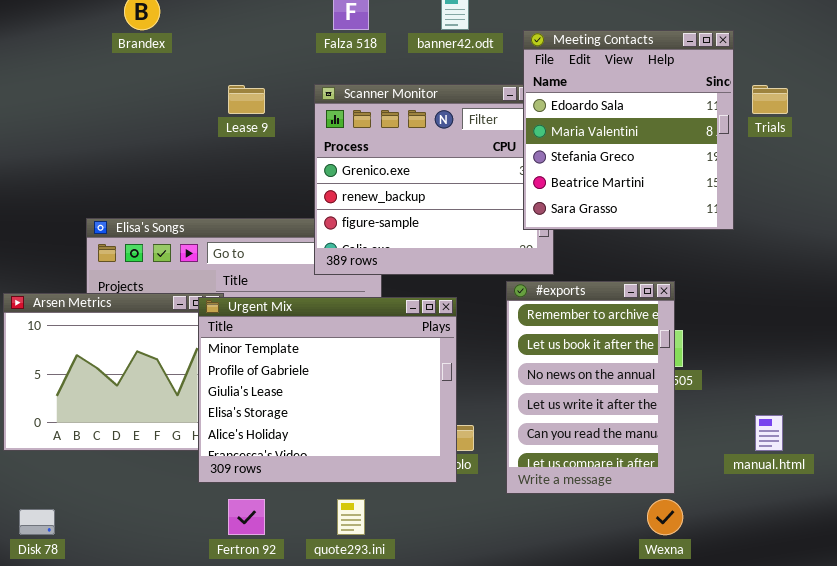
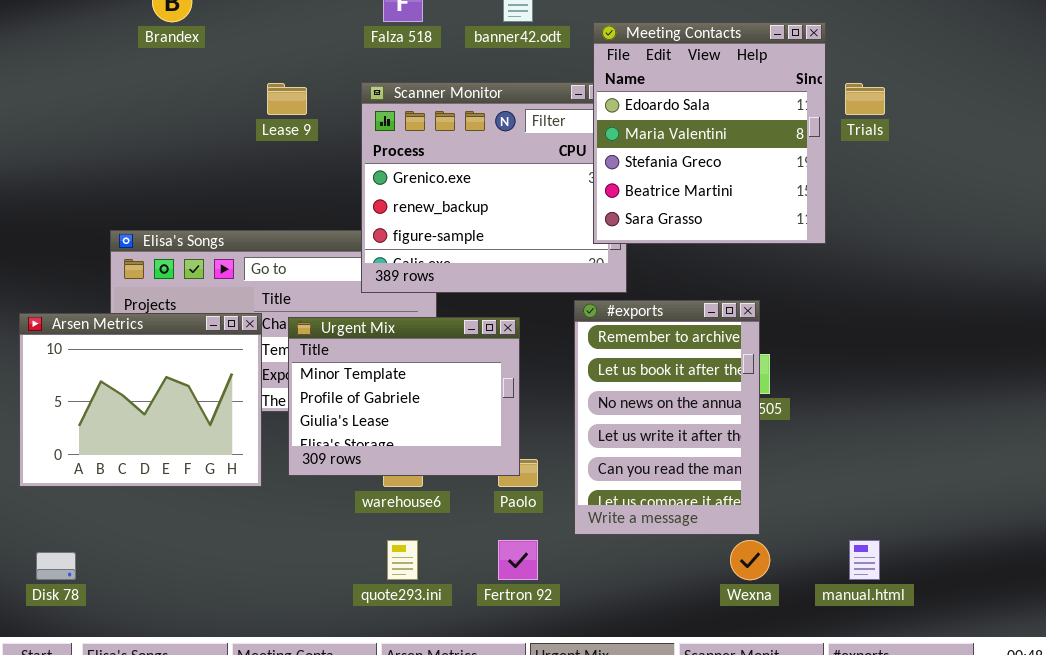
Urgent Mix: [198,297,457,483] -> [288,317,520,476], resized
manual.html: [755,415,783,451] -> [849,540,880,580], moved
Fertron 92: [228,499,265,535] -> [498,540,538,580], moved

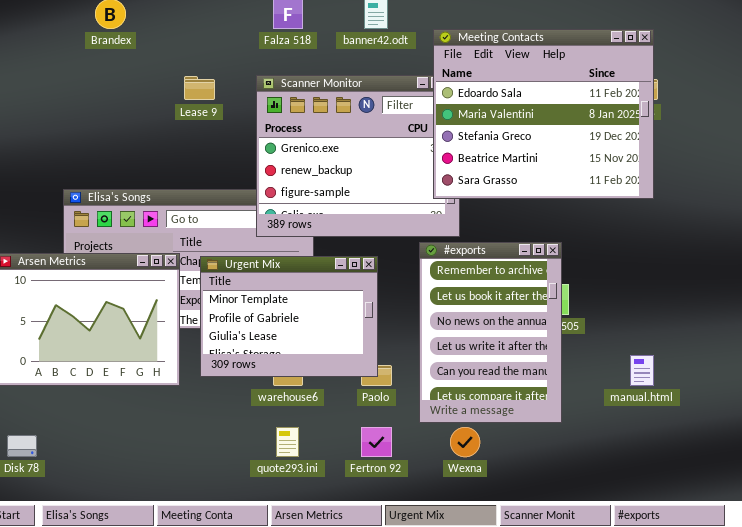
Meeting Contacts: [593,22,826,244] -> [433,29,654,199], resized
Wexna: [730,540,770,580] -> [450,427,480,457], moved
manual.html: [849,540,880,580] -> [630,355,654,386], moved

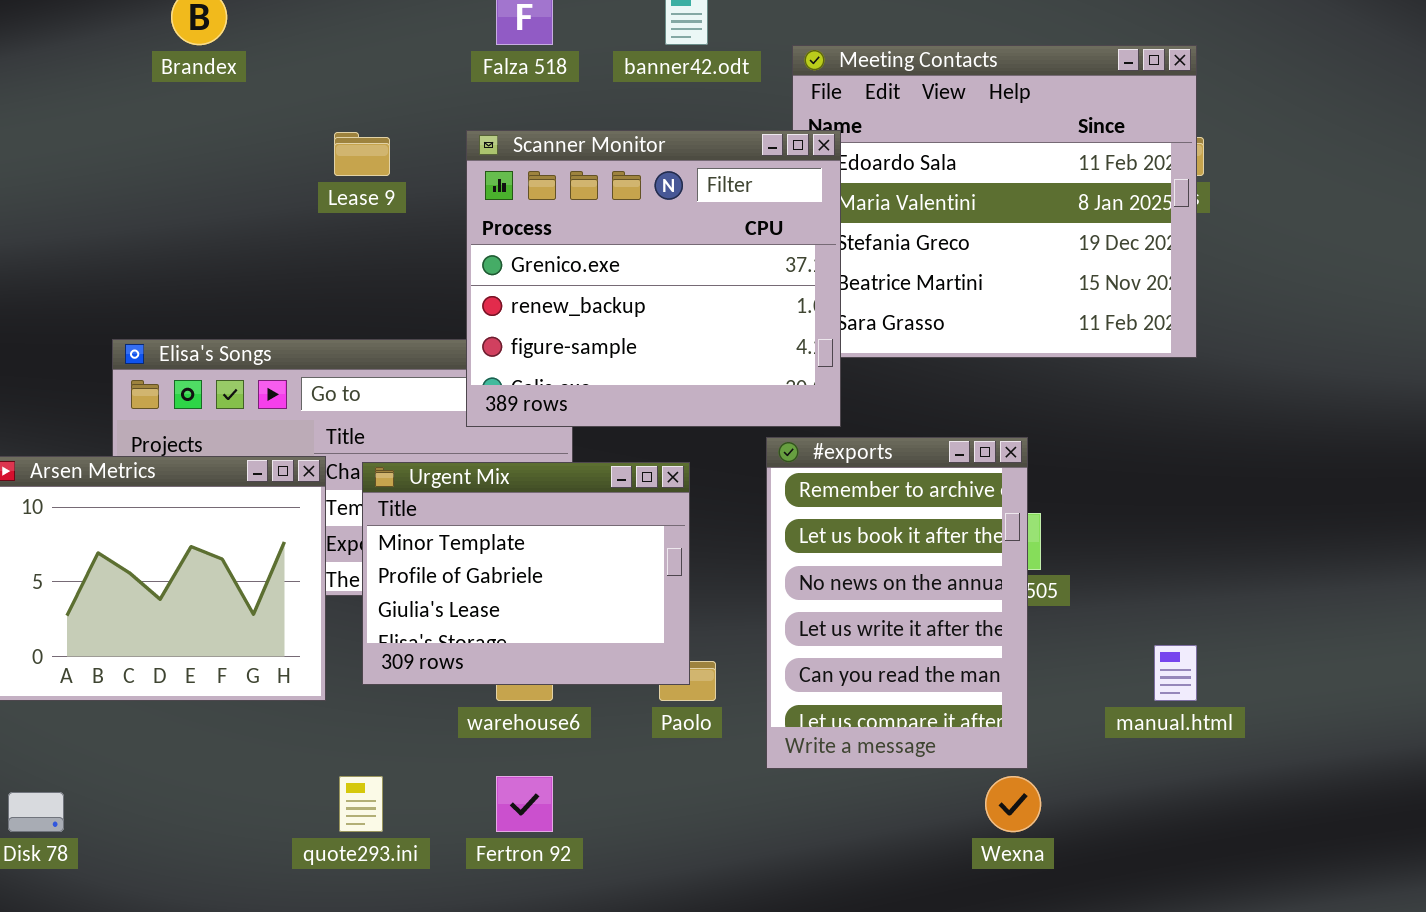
Scanner Monitor: [256,75,460,237] -> [466,130,841,427], raised
quote293.ini: [276,427,299,457] -> [339,776,383,832], moved
Fertron 92: [361,427,392,457] -> [496,776,553,832], moved
Wexna: [450,427,480,457] -> [985,776,1041,832], moved

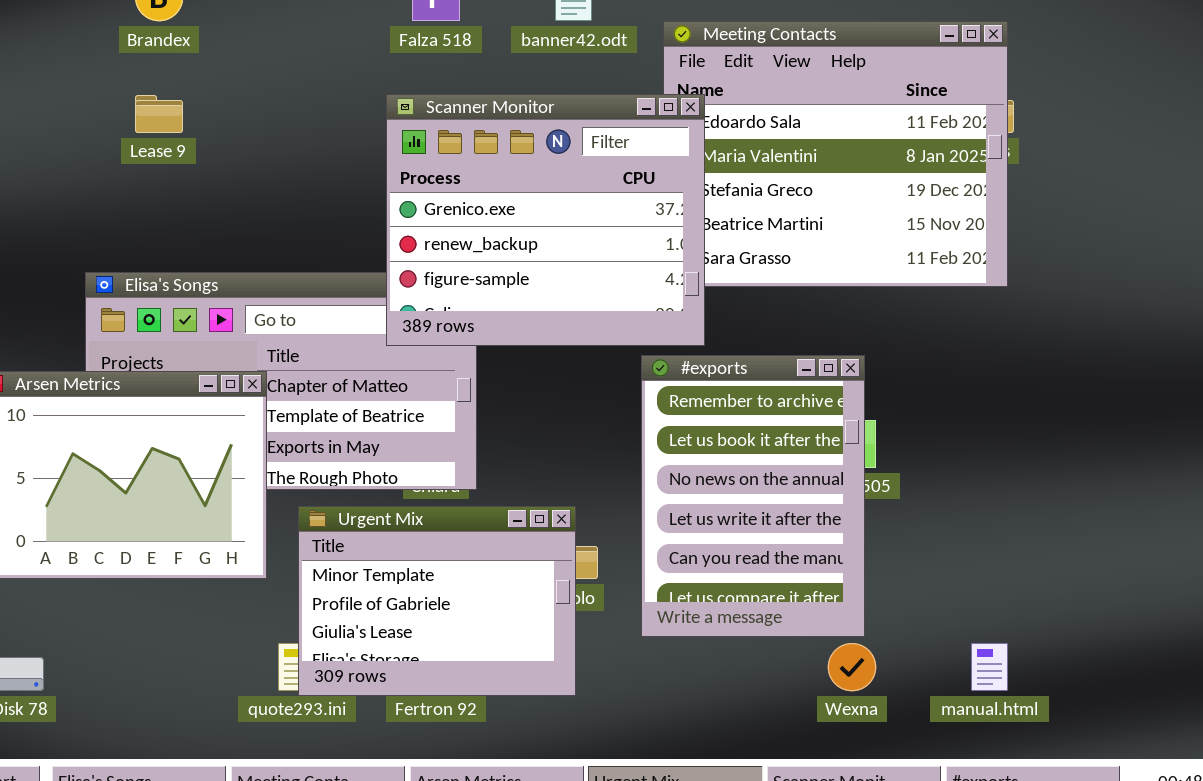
Lease 9: [334,132,390,176] -> [135,95,183,133], moved
Urgent Mix: [362,462,690,685] -> [298,506,576,696], moved
manual.html: [1154,645,1197,701] -> [971,643,1008,691], moved

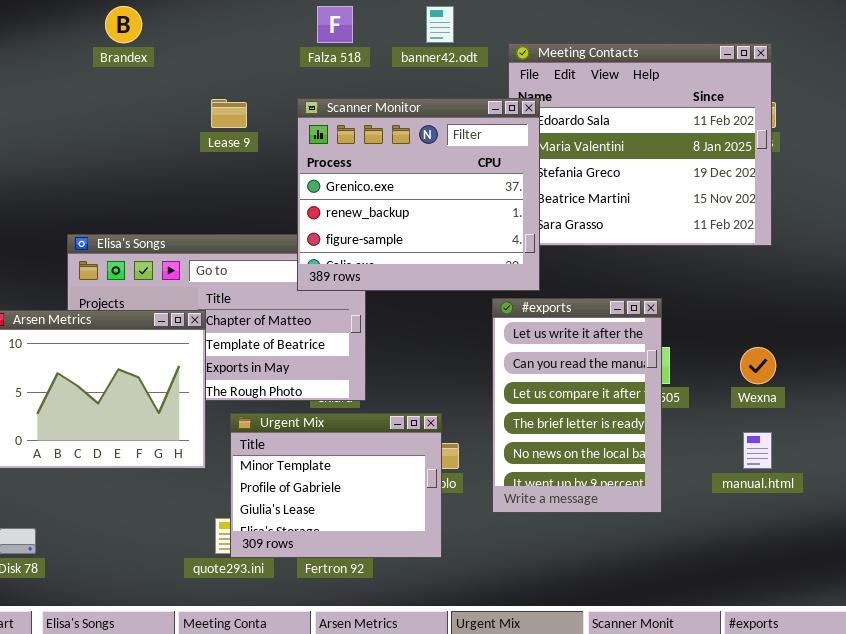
Lease 9: [135,95,183,133] -> [211,99,247,128], moved
#exports: [641,355,865,637] -> [492,298,662,513], scrolled down 3 rows
Wexna: [828,643,876,691] -> [740,347,776,384], moved
manual.html: [971,643,1008,691] -> [743,432,772,469], moved

